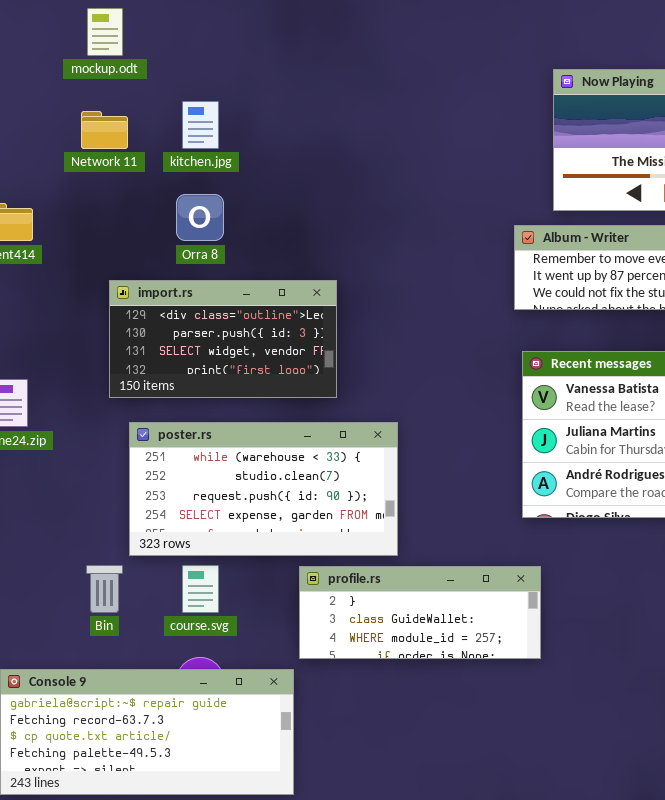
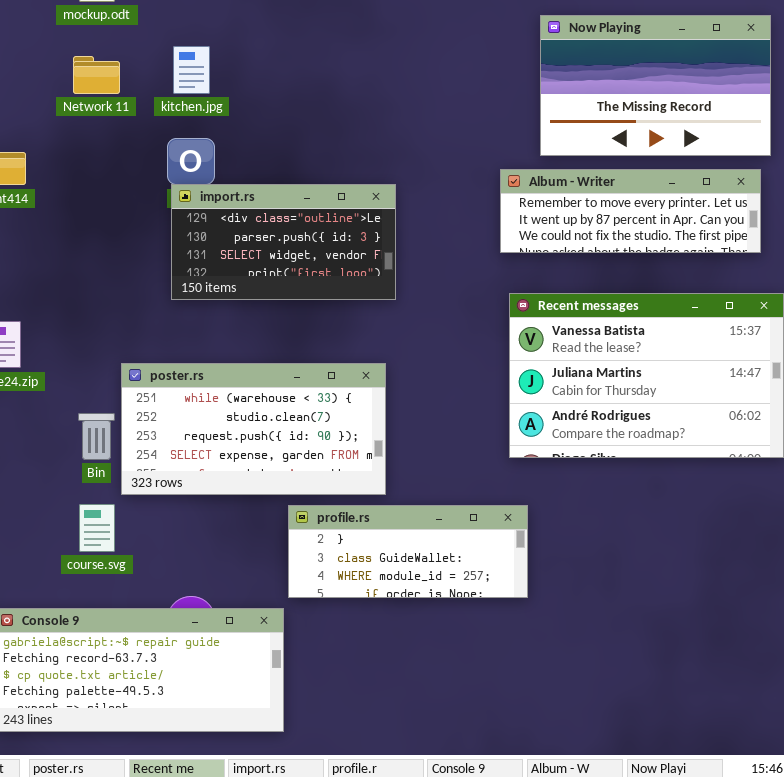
import.rs: [109,280,337,398] -> [171,184,396,300], moved
Bin: [86,565,123,613] -> [78,413,115,460], moved
course.svg: [182,565,219,613] -> [79,504,115,552], moved

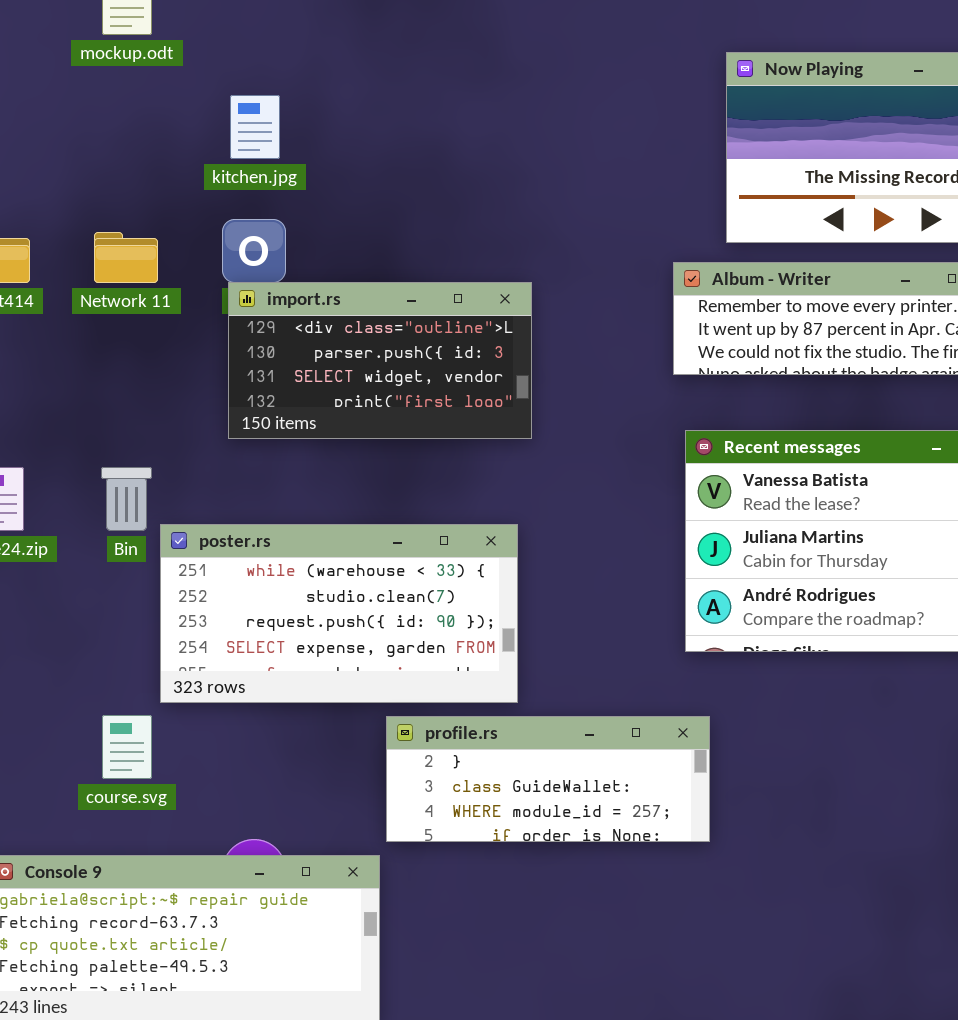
Network 11: [73,56,120,94] -> [94,232,158,283], moved
Bin: [78,413,115,460] -> [101,467,152,531], moved

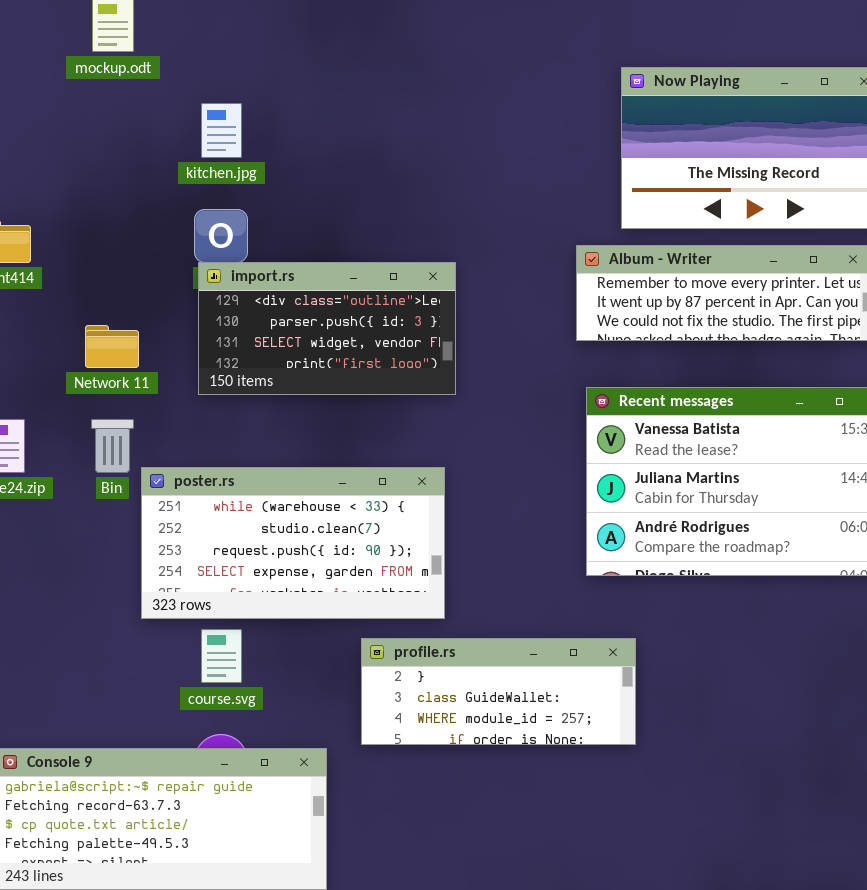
Network 11: [94,232,158,283] -> [85,325,139,368], moved
course.svg: [102,715,152,779] -> [201,629,242,683], moved
profile.rs: [386,716,710,842] -> [361,638,636,745], moved

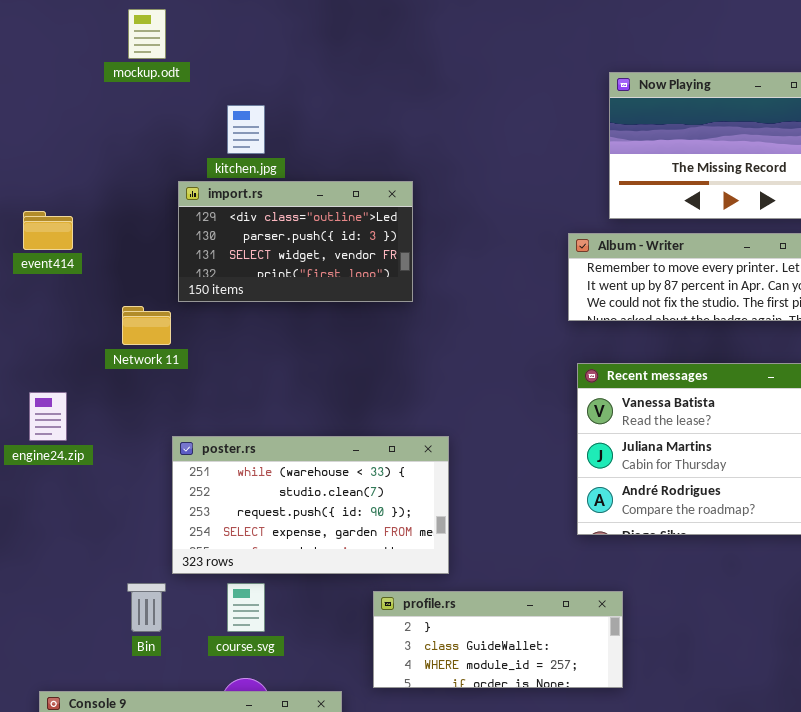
import.rs: [198,262,456,395] -> [178,181,413,302], moved
Bin: [91,419,134,473] -> [127,583,166,632], moved

